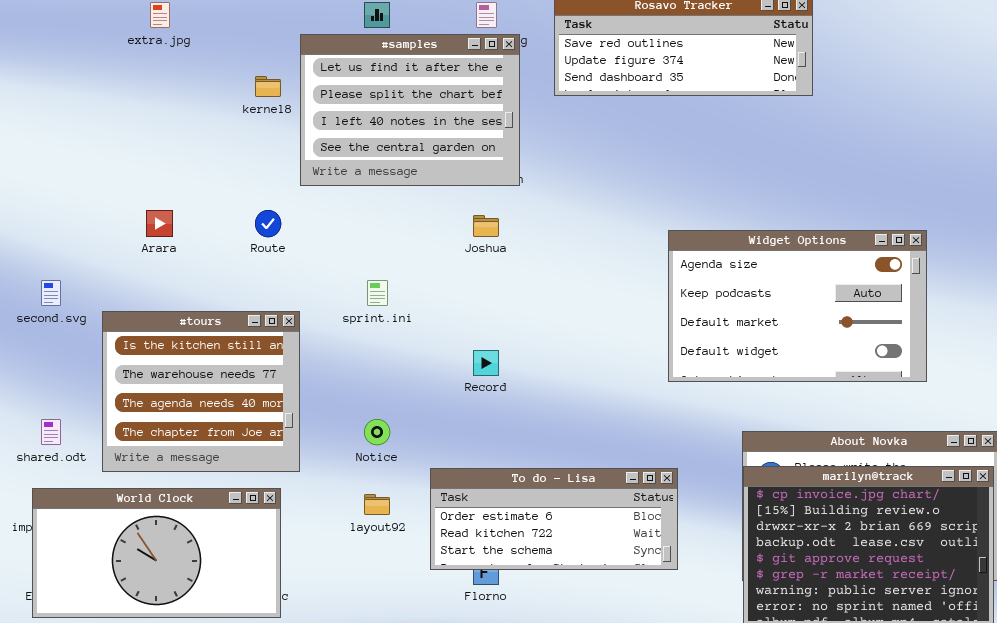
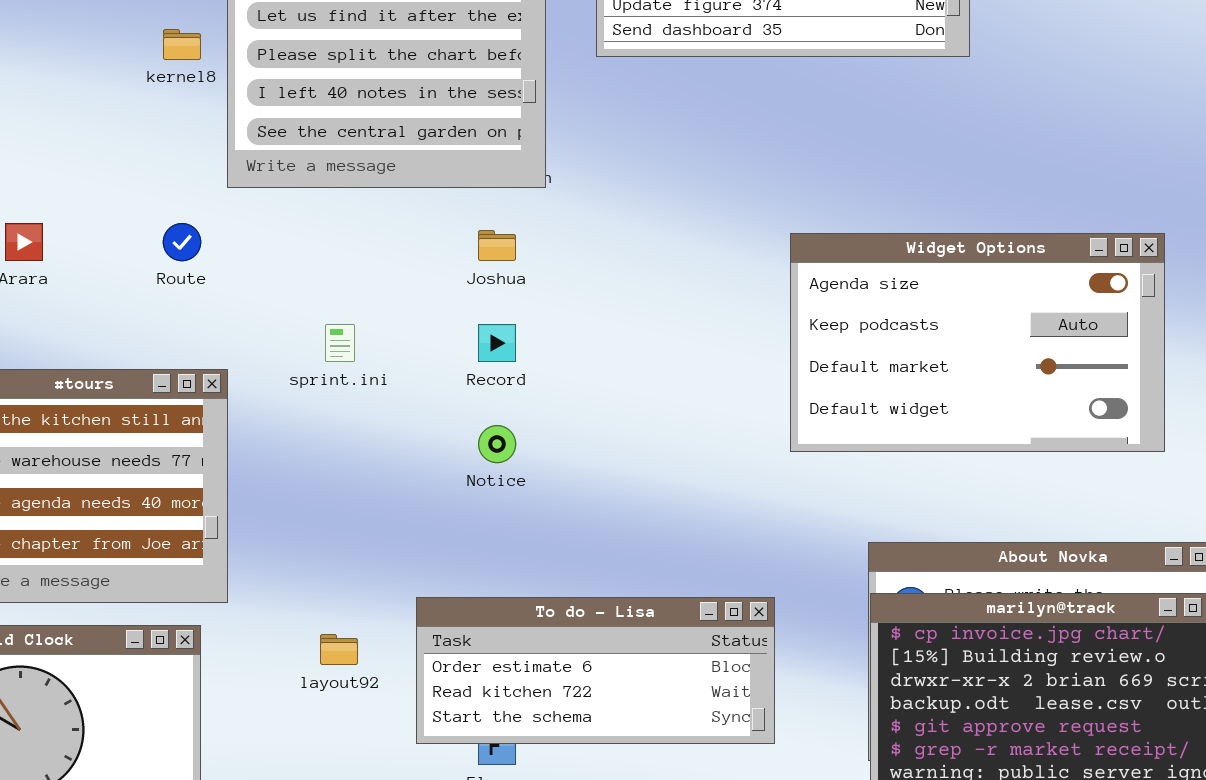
Widget Options: [668,230,927,382] -> [790,233,1165,452], moved
Record: [473,350,499,376] -> [478,324,516,362], moved
Notice: [364,419,390,445] -> [478,425,516,463], moved

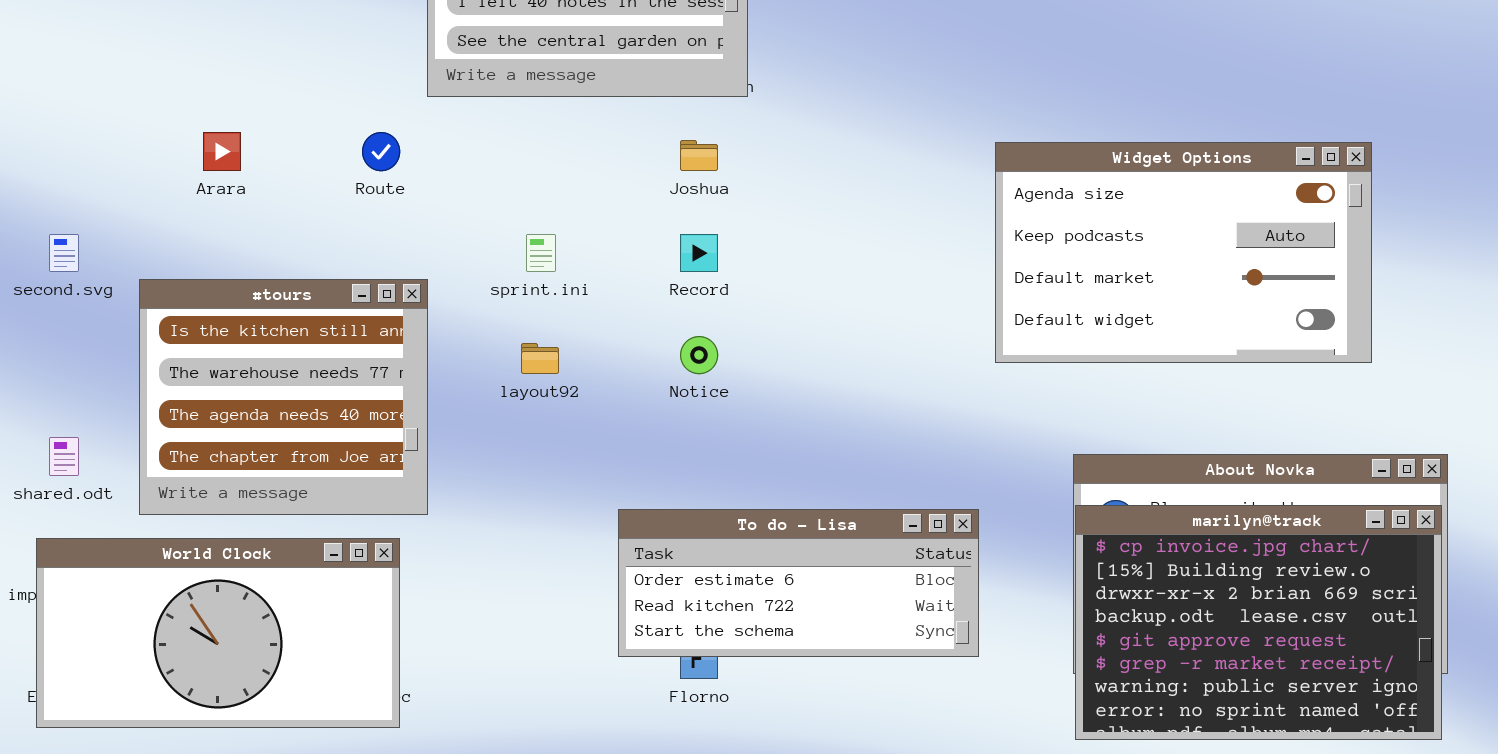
layout92: [320,634,358,665] -> [521,343,559,374], moved

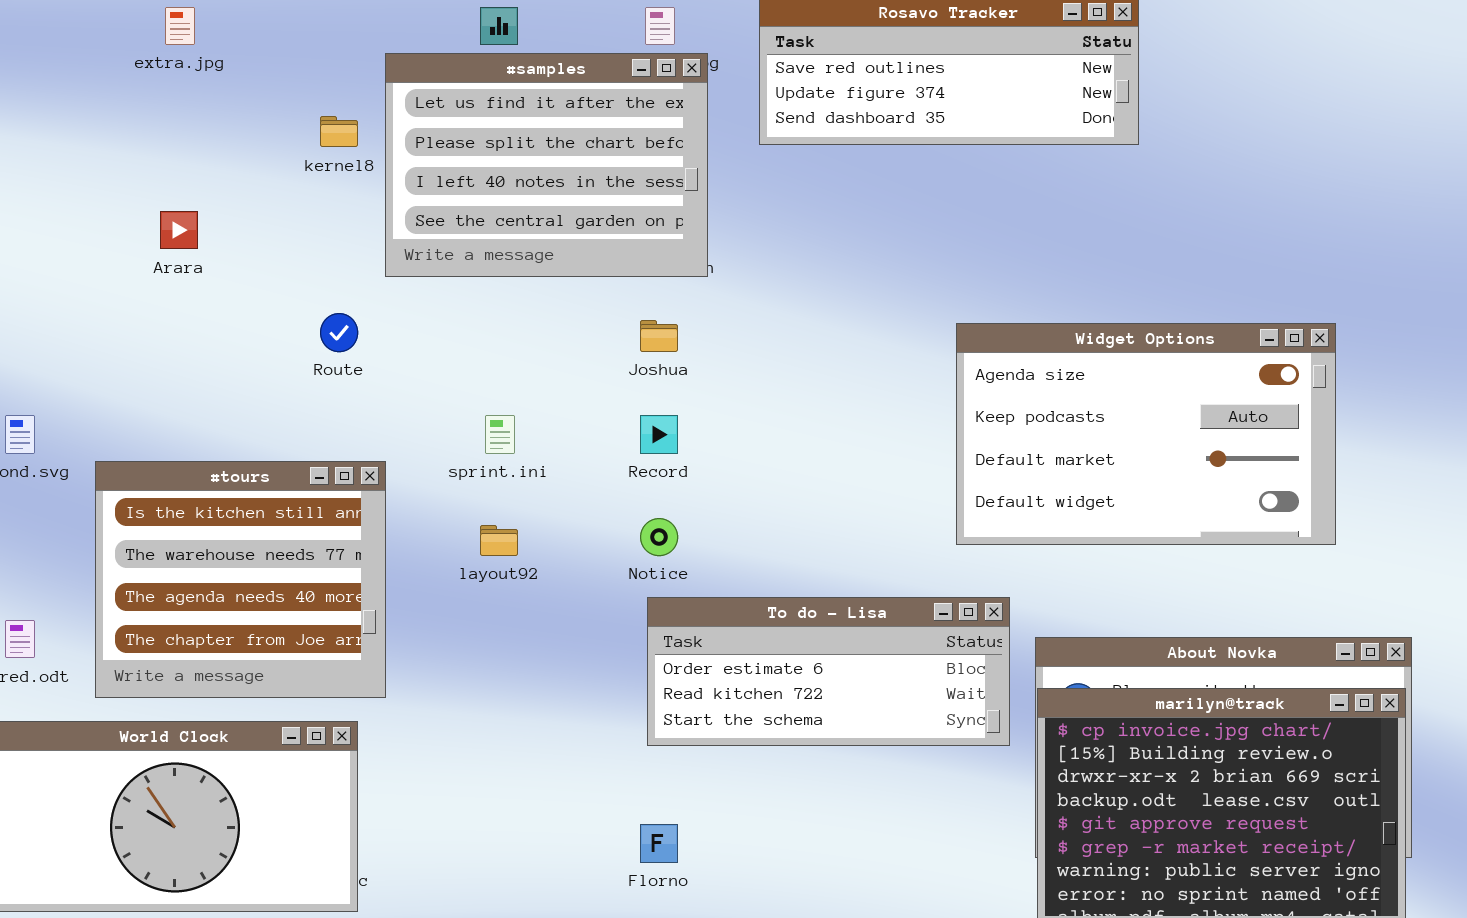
Arara: [203,132,241,171] -> [160,211,198,249], moved
To do - Lisa: [618,509,979,657] -> [647,597,1010,746], moved

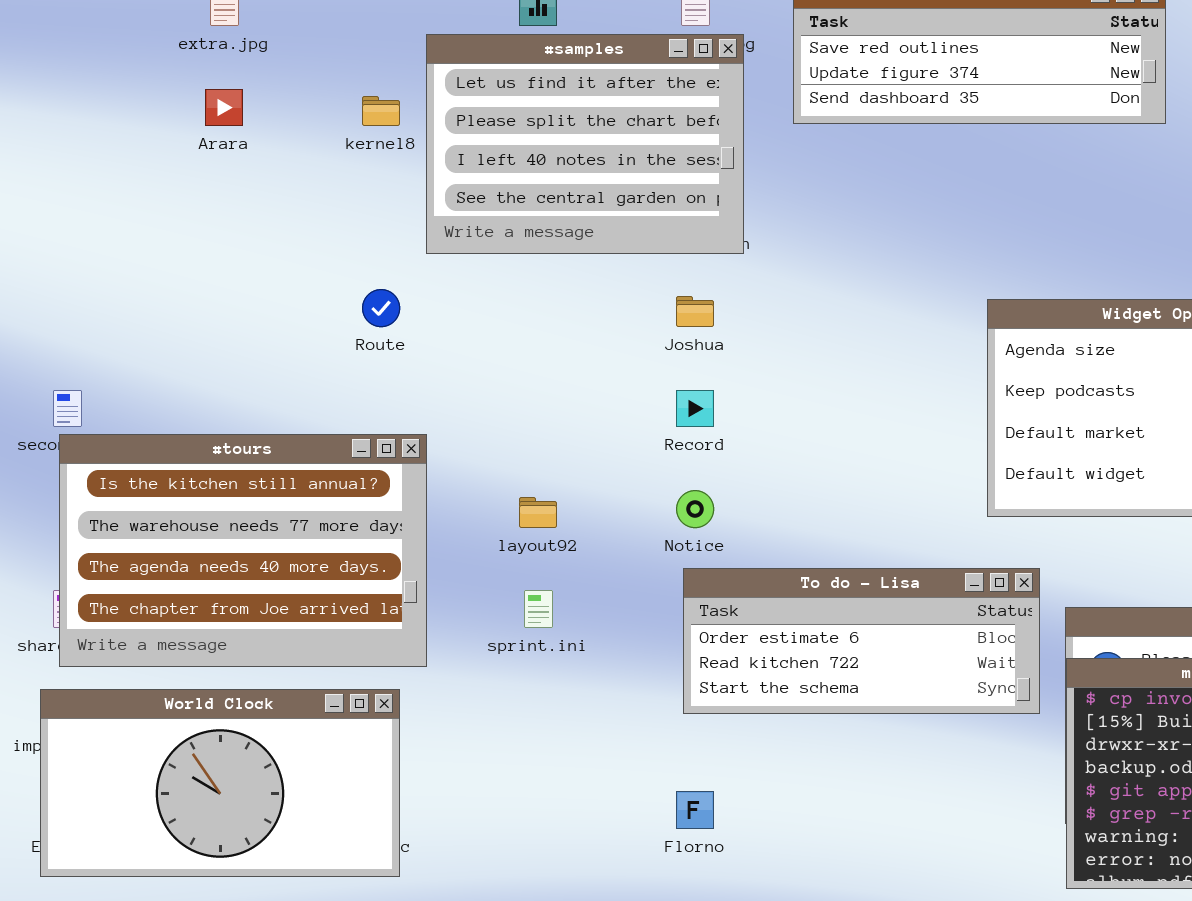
Arara: [160,211,198,249] -> [205,89,243,126], moved
sprint.ini: [485,415,515,454] -> [524,590,553,628], moved
#tours: [95,461,386,698] -> [59,434,427,667], resized

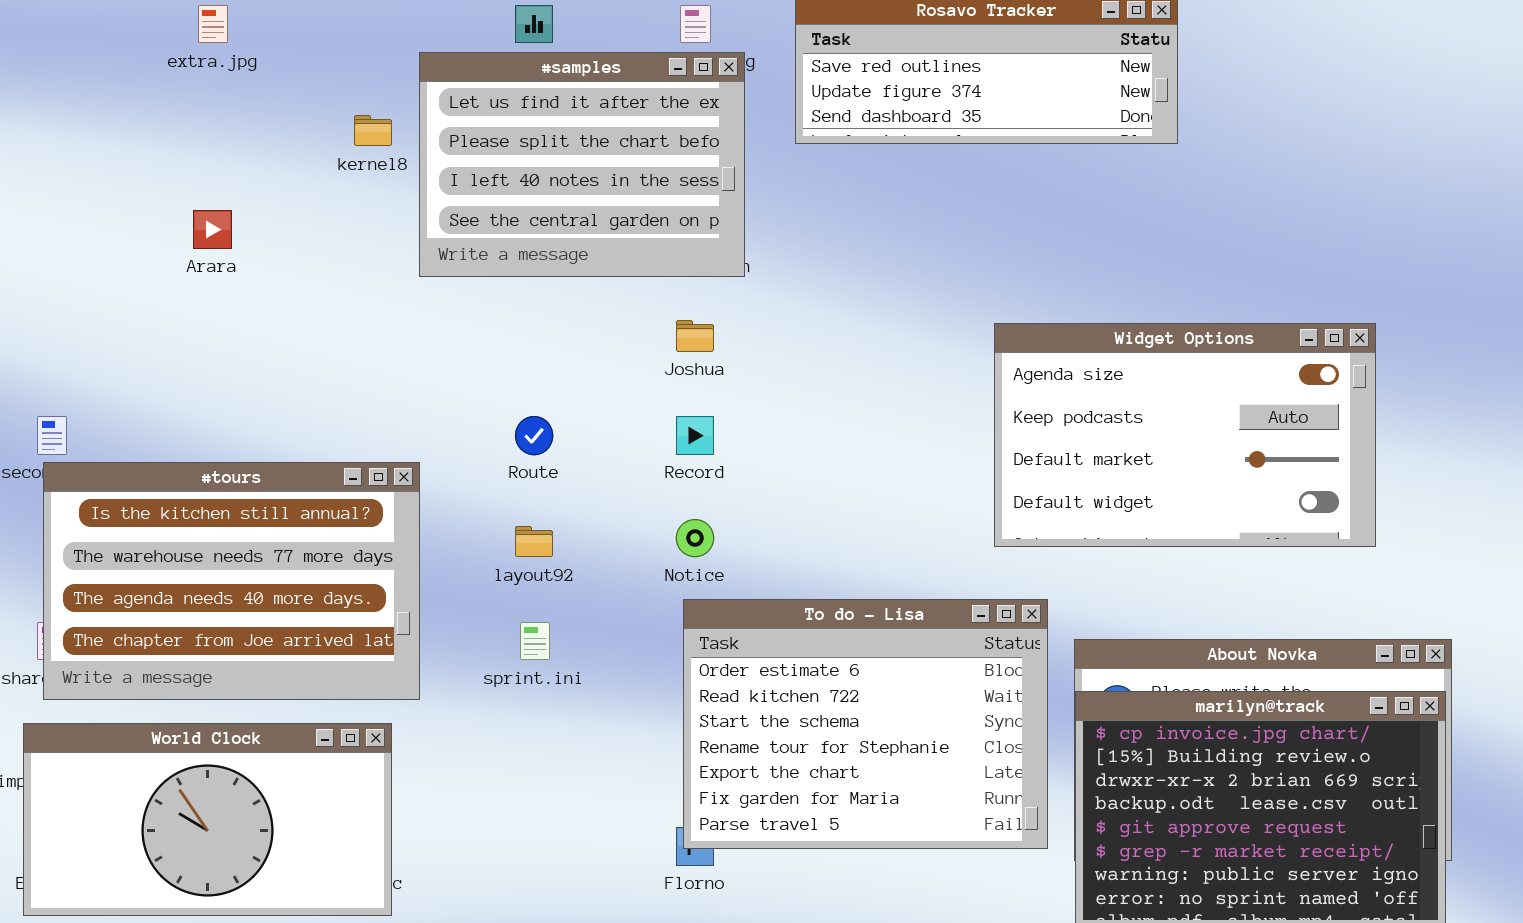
Arara: [205,89,243,126] -> [193,210,232,249], moved
Route: [362,289,400,327] -> [515,416,553,455], moved
To do - Lisa: [683,568,1040,714] -> [683,599,1048,849], resized

